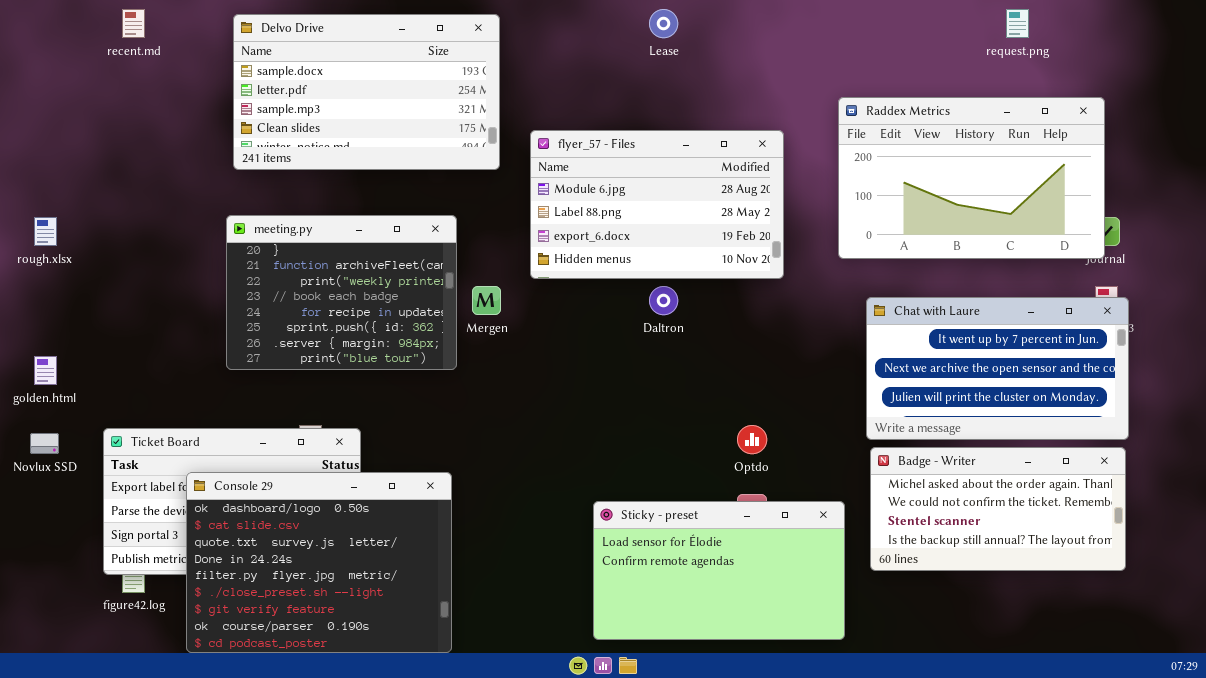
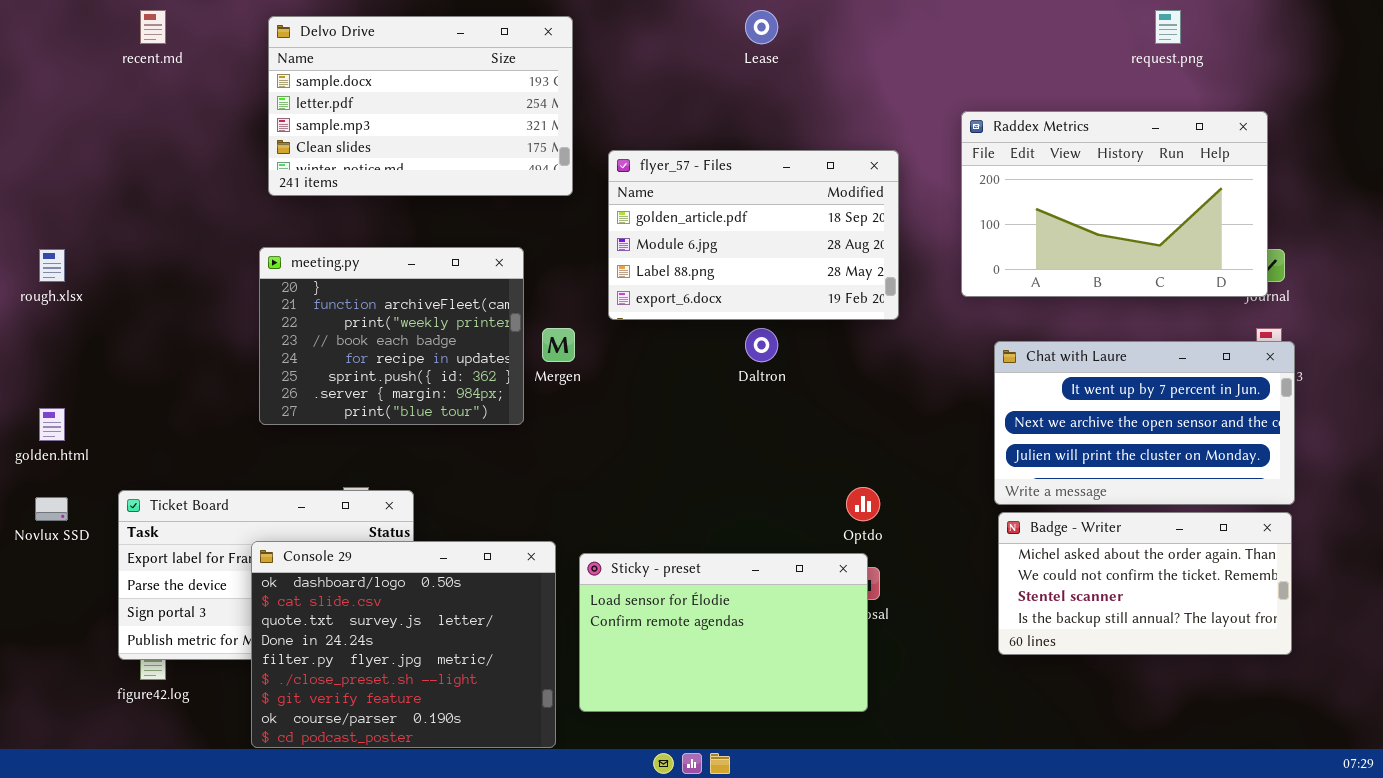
flyer_57 - Files: [530,130,784,279] -> [608,150,899,320], scrolled up 1 row
Console 29: [186,472,452,653] -> [251,541,556,748], moved
Sticky - preset: [593,501,845,640] -> [579,553,868,712], moved

